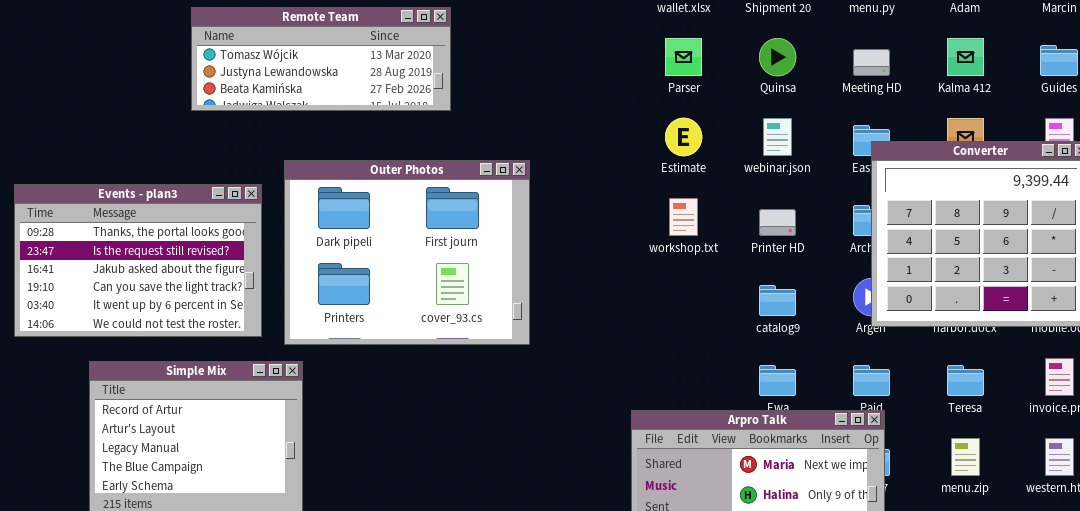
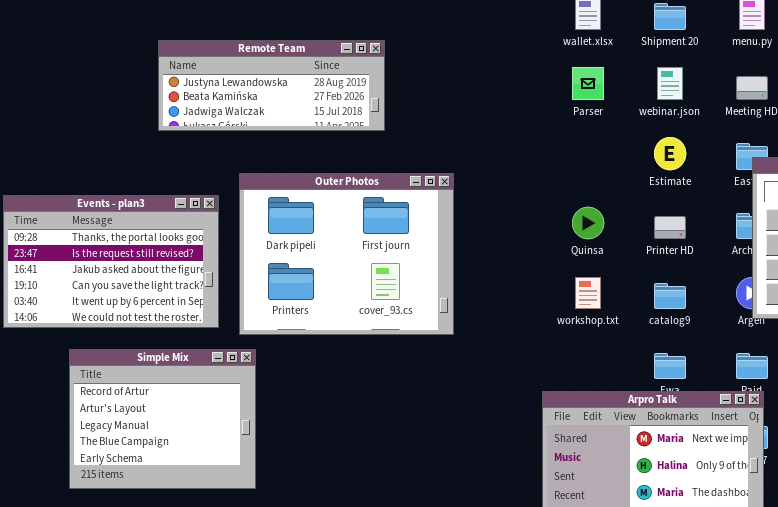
Remote Team: [191,7,451,111] -> [158,40,385,131], scrolled down 1 row
Quinsa: [759,38,796,76] -> [572,207,604,239], moved
Estimate: [665,118,702,156] -> [654,137,686,170], moved
webinar.json: [763,118,792,156] -> [657,67,683,100], moved
workshop.txt: [669,198,698,236] -> [575,277,601,309], moved

